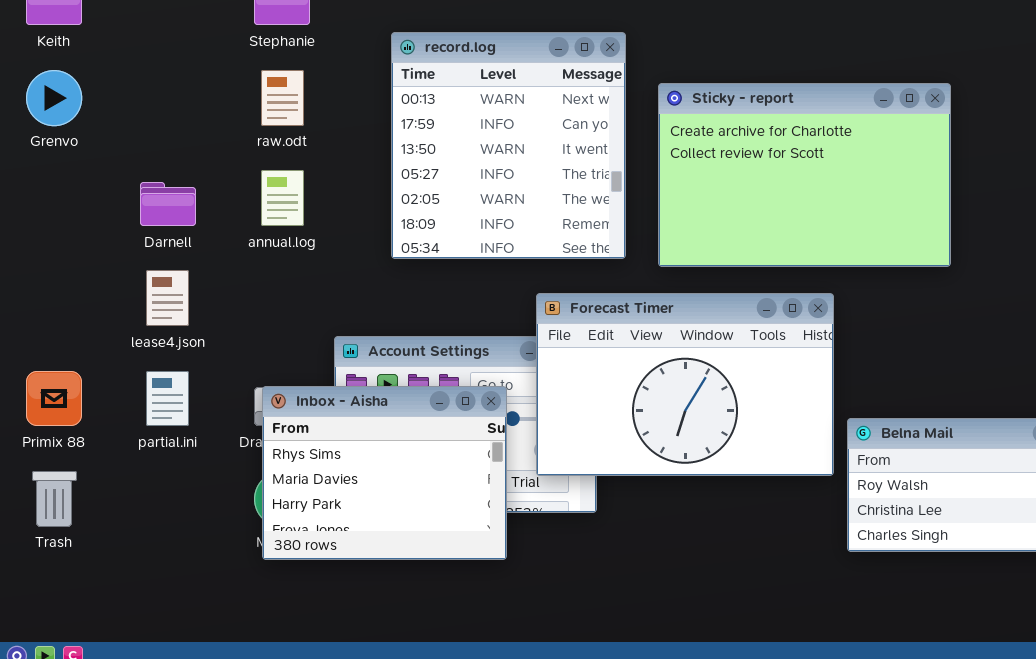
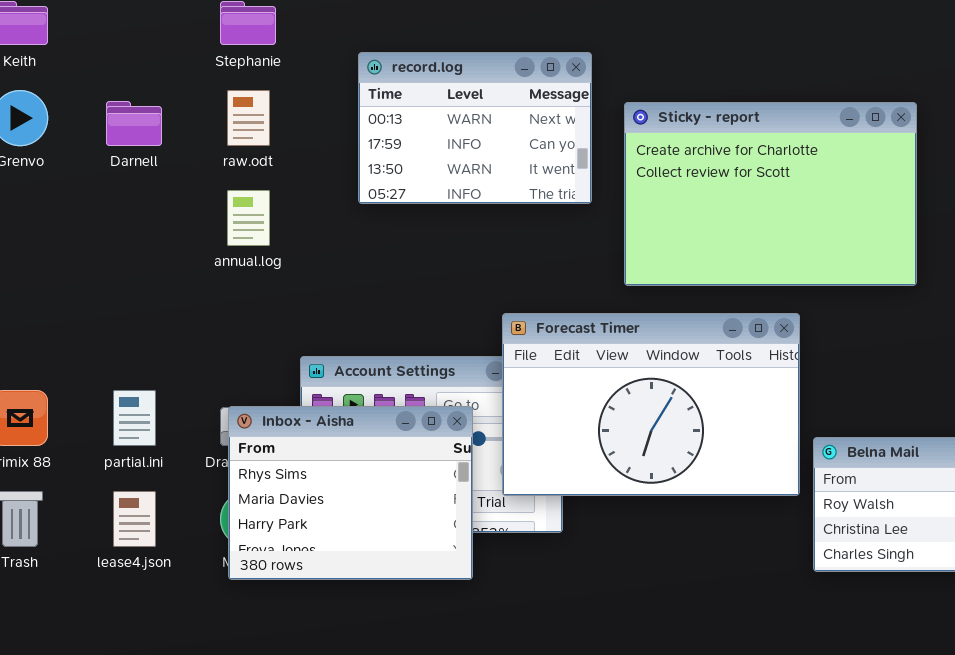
record.log: [391,32,626,259] -> [358,52,592,204], resized
Darnell: [140,182,196,226] -> [106,101,162,146], moved
lease4.json: [146,270,189,326] -> [113,491,156,547], moved

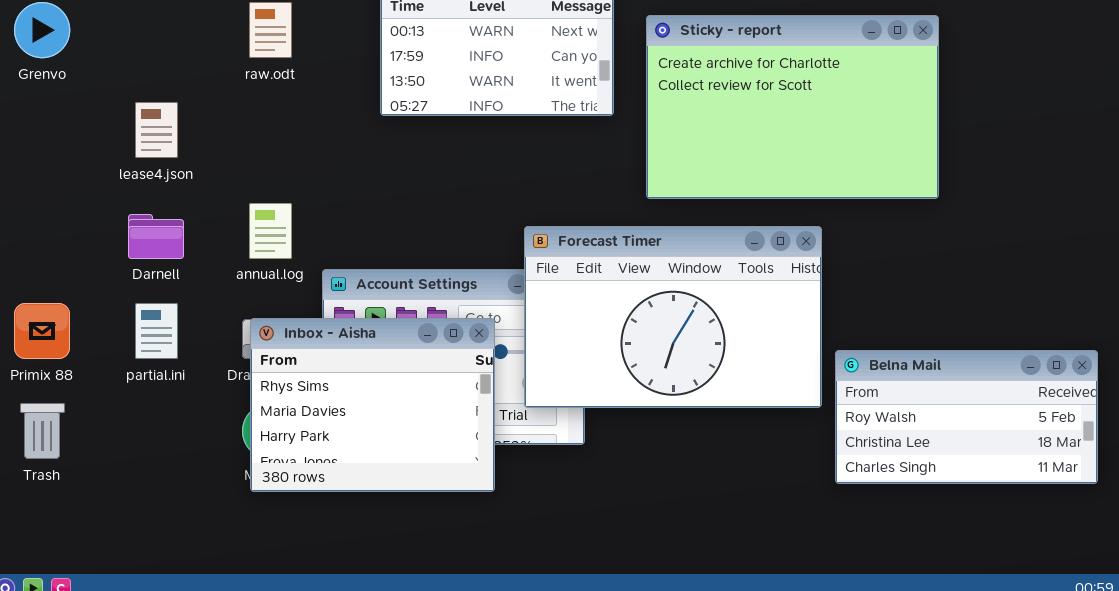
Darnell: [106,101,162,146] -> [128,214,184,259], moved
annual.log: [227,190,270,246] -> [249,203,292,259], moved
lease4.json: [113,491,156,547] -> [135,102,178,158], moved

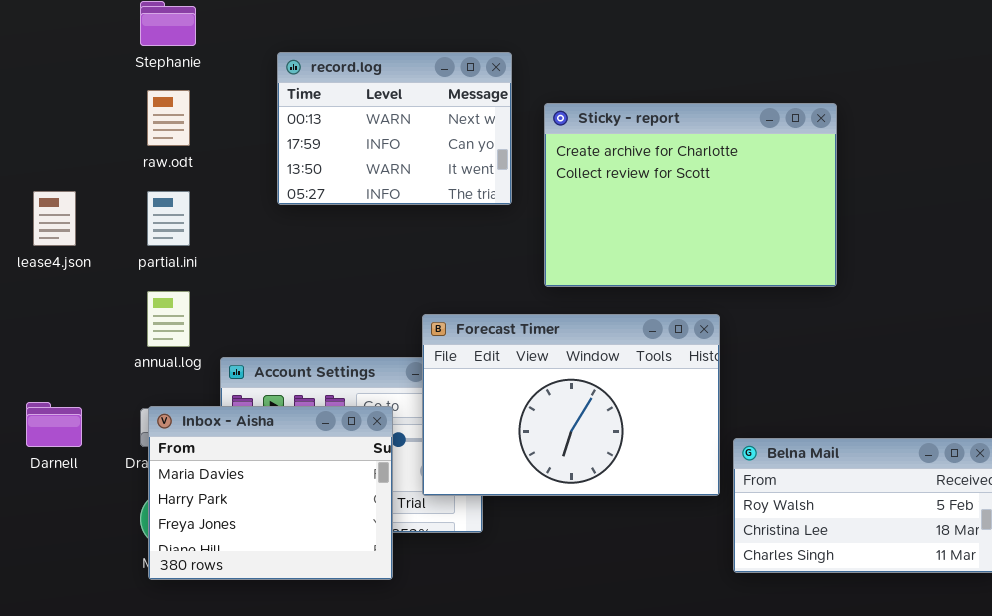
Darnell: [128,214,184,259] -> [26,402,82,447], moved
partial.ini: [135,303,178,359] -> [147,191,190,246], moved
Inbox - Aisha: [250,318,495,492] -> [148,406,393,580], scrolled down 1 row

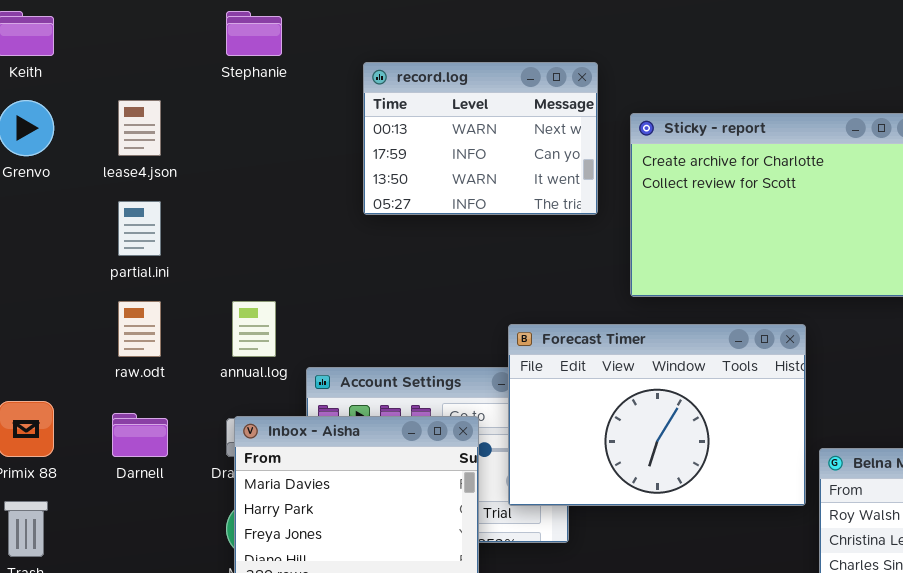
raw.odt: [147,90,190,146] -> [118,301,161,357], moved
lease4.json: [33,191,76,246] -> [118,100,161,156], moved
partial.ini: [147,191,190,246] -> [118,201,161,256], moved

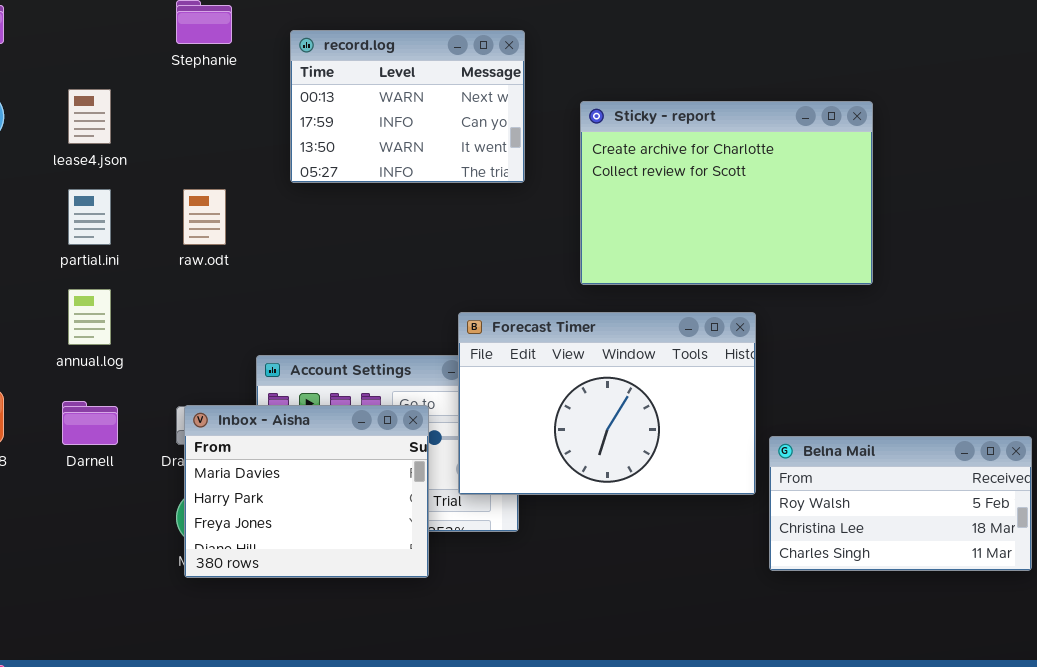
record.log: [363,62,598,215] -> [290,30,525,183], moved
raw.odt: [118,301,161,357] -> [183,189,226,245], moved
annual.log: [232,301,276,357] -> [68,289,111,345], moved

